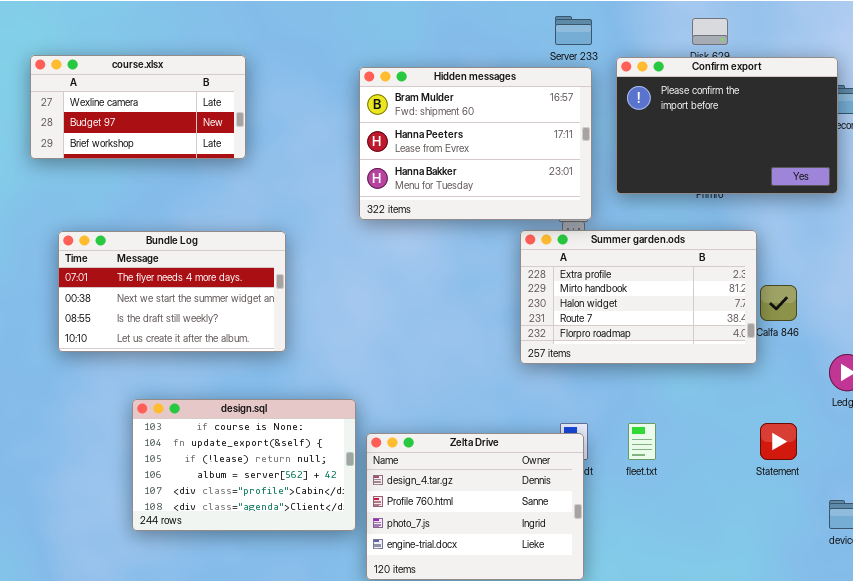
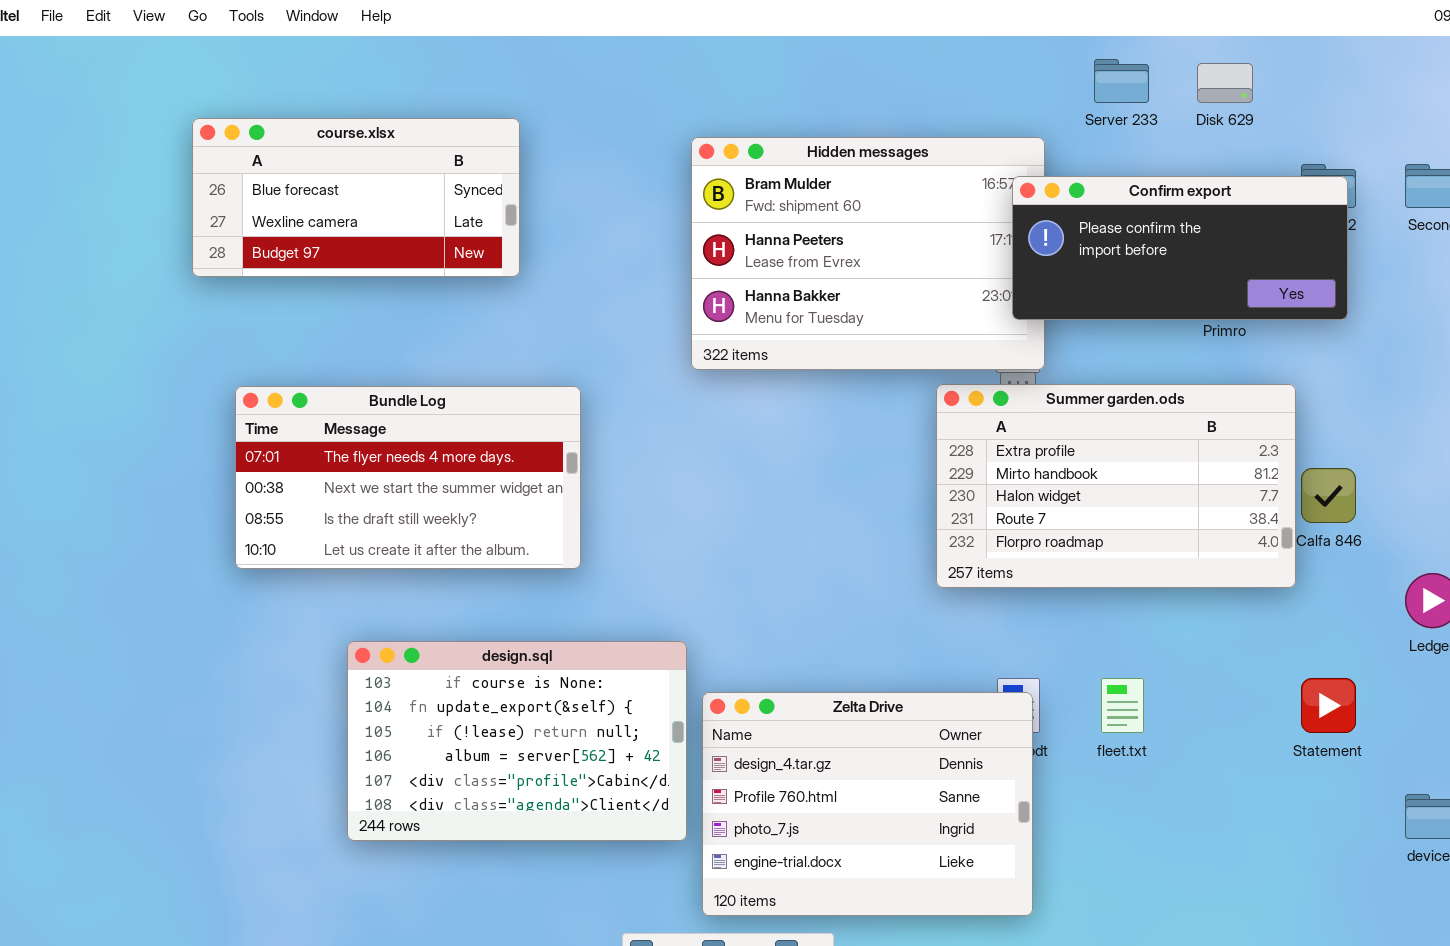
Server 233: [555,16,592,45] -> [1094,59,1149,103], moved
course.xlsx: [30,55,246,159] -> [192,118,520,277], scrolled up 1 row
Confirm export: [616,57,838,194] -> [1012,176,1348,320], moved, resized

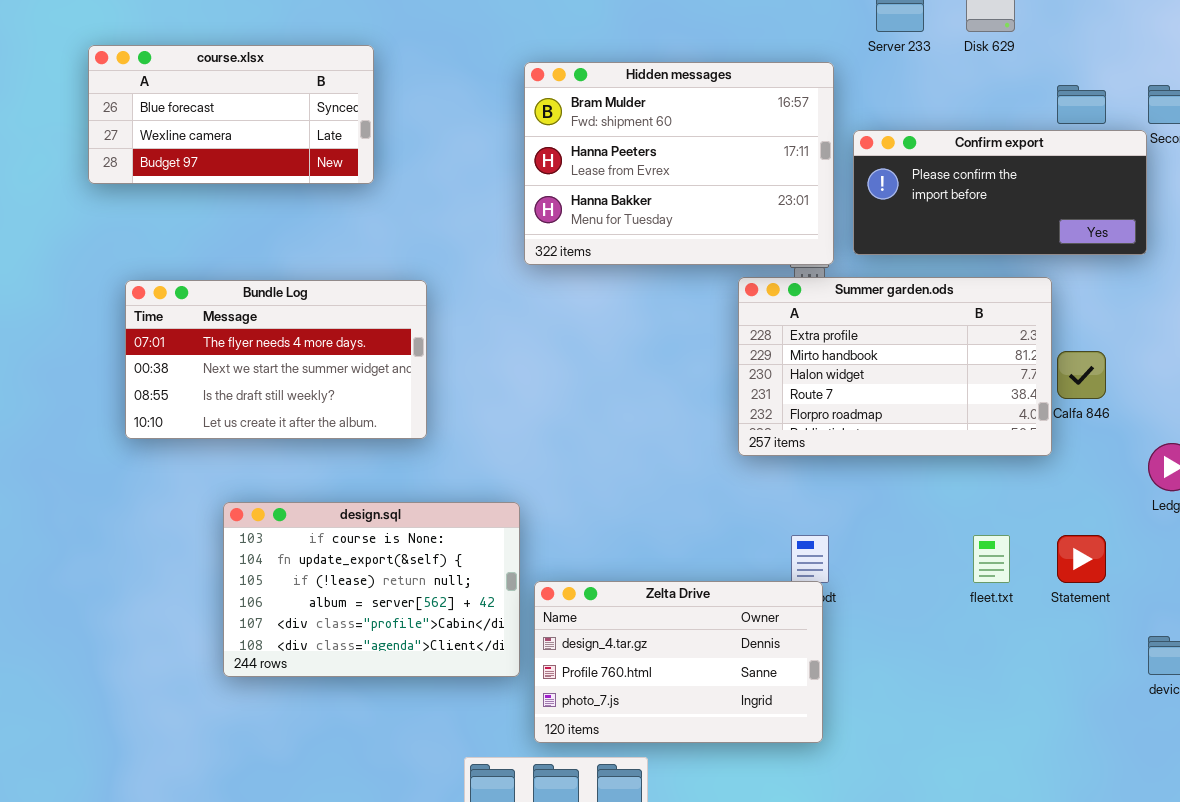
Confirm export: [1012,176,1348,320] -> [853,130,1147,255], moved
fleet.txt: [1101,678,1144,733] -> [973,535,1010,583], moved
Zelta Drive: [702,692,1033,916] -> [534,581,823,743], resized

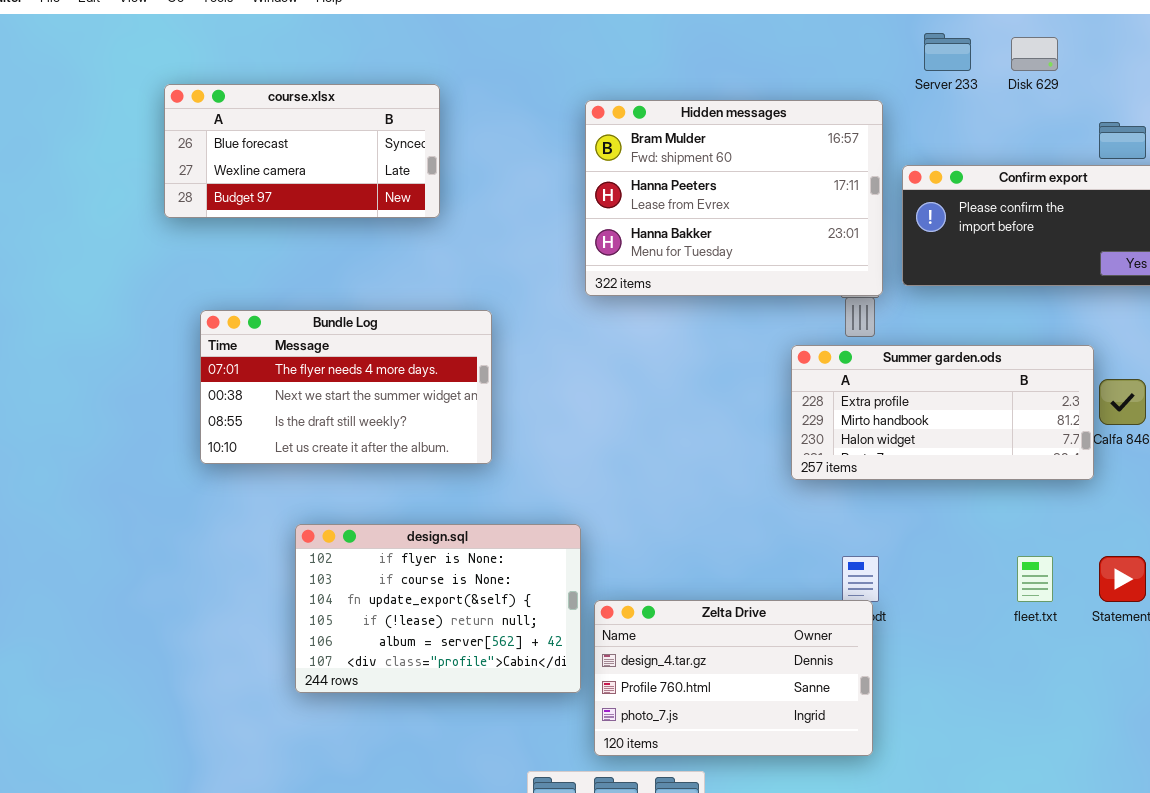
Summer garden.ods: [738,277,1052,456] -> [791,345,1094,480], resized
design.sql: [223,502,520,677] -> [295,524,581,693], scrolled up 1 row

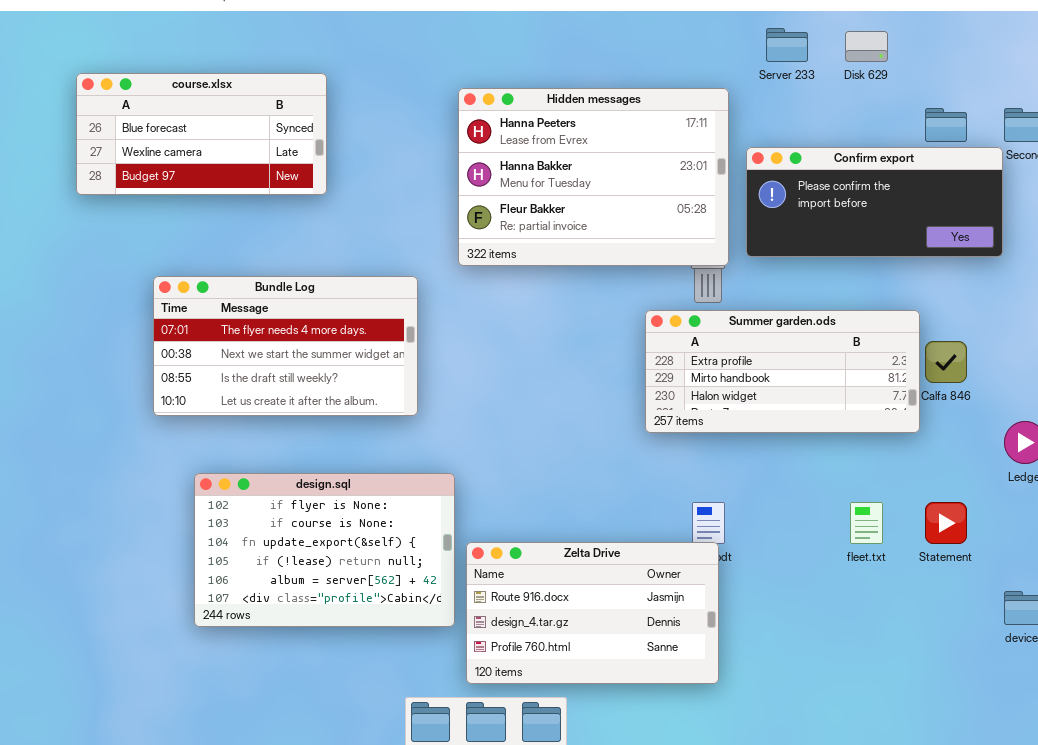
Hidden messages: [585,100,883,296] -> [458,88,729,266], scrolled down 1 row
Bundle Log: [200,310,492,464] -> [153,276,418,416], moved
Zelta Drive: [594,600,873,756] -> [466,542,719,684], scrolled up 1 row

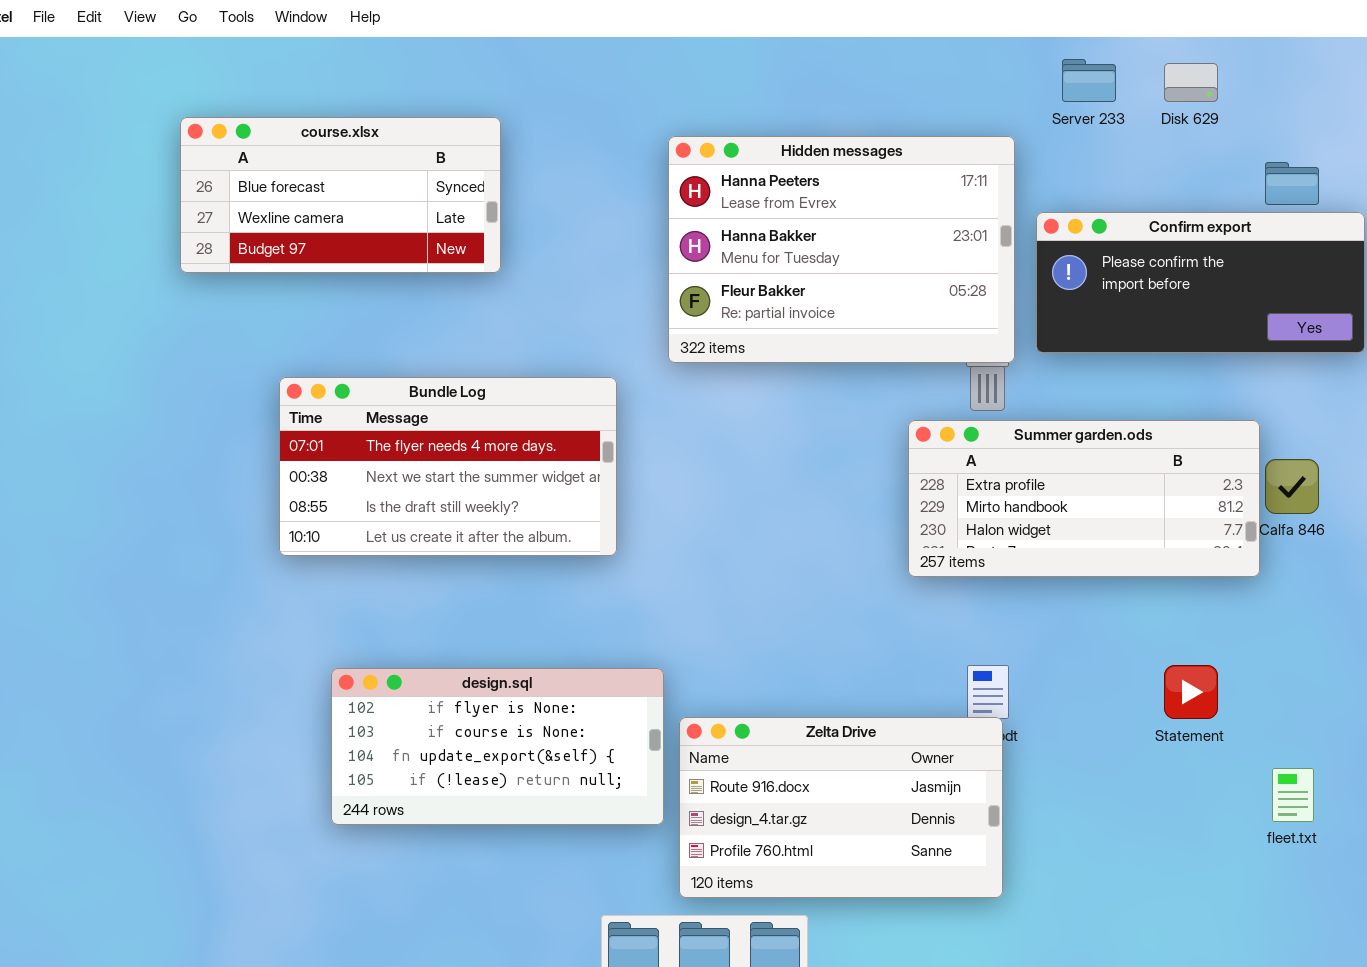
design.sql: [194,473,455,627] -> [331,668,664,825], resized
fleet.txt: [850,502,883,544] -> [1272,768,1314,822], moved
Statement: [925,502,967,544] -> [1164,665,1218,719], moved

